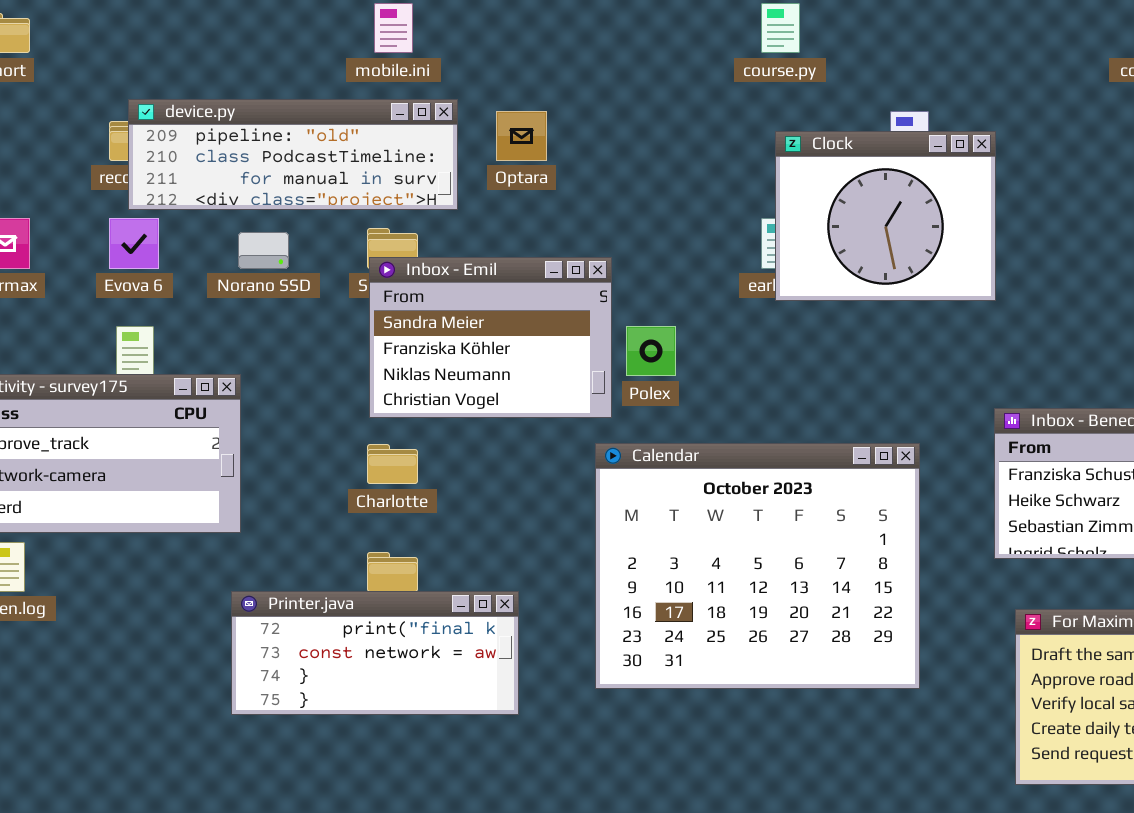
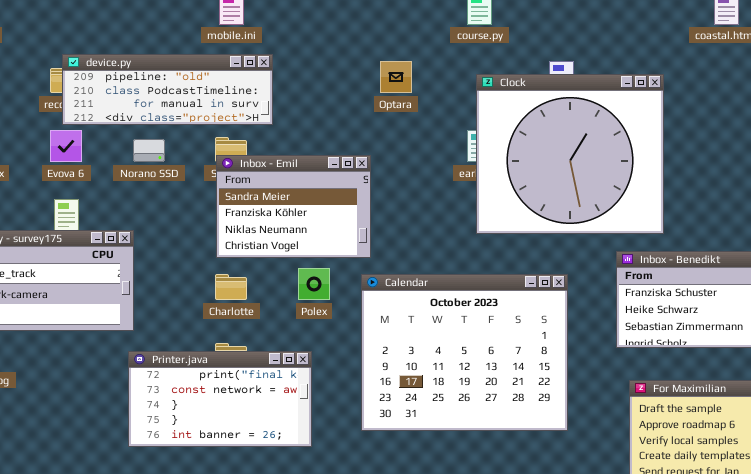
Optara: [496,111,547,161] -> [380,61,412,93], moved
Clock: [775,131,996,301] -> [476,74,664,234], resized
Polex: [626,326,676,376] -> [298,268,330,300], moved
Printer.java: [231,591,519,715] -> [128,351,312,447], resized

